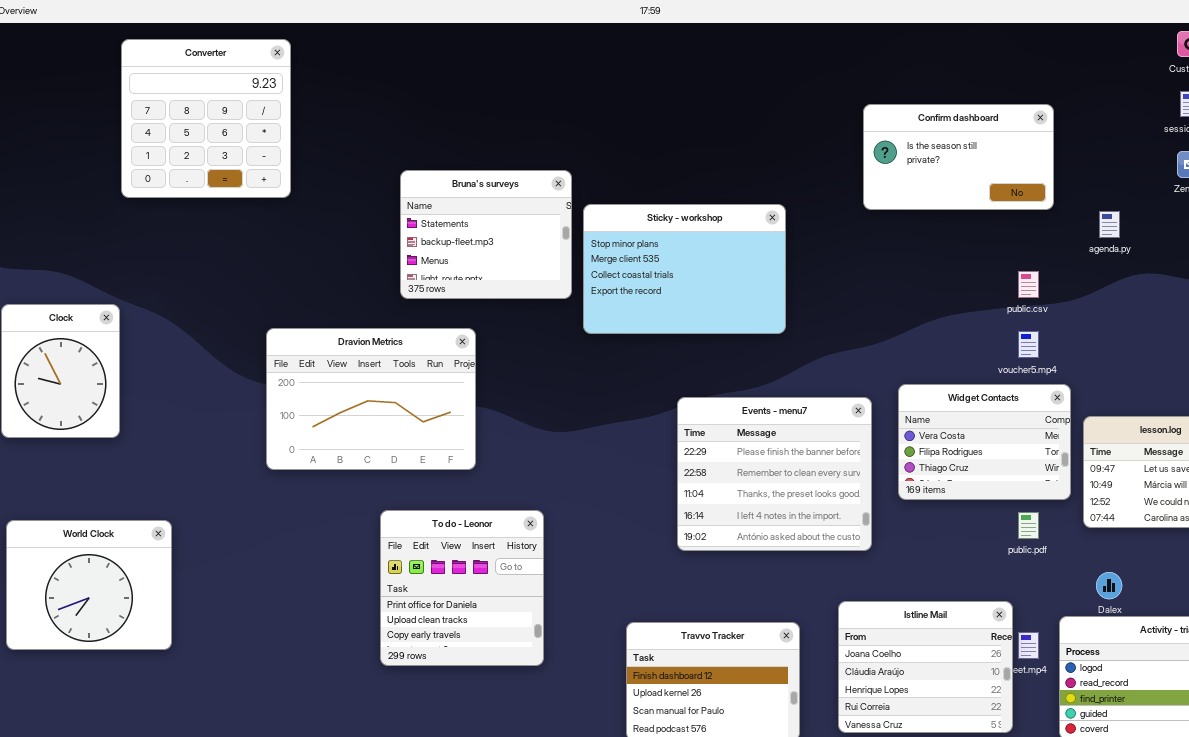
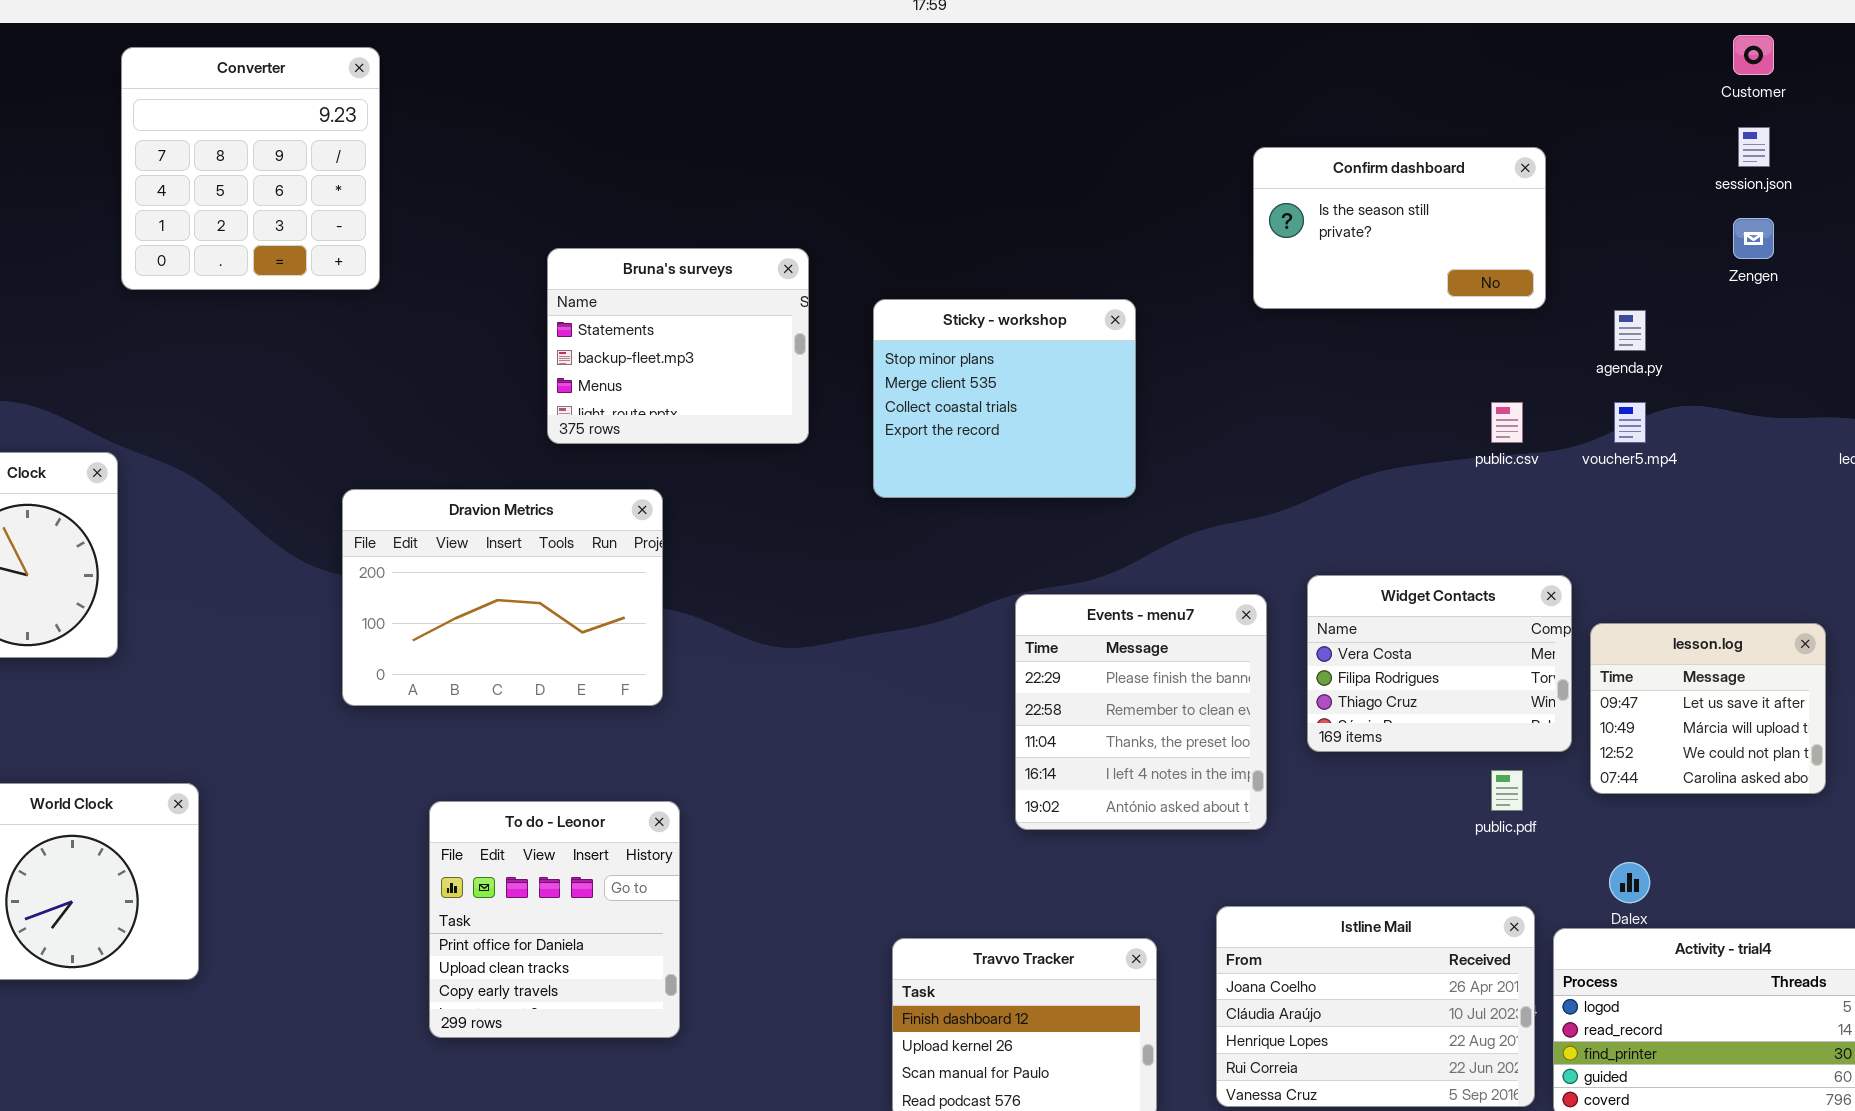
Sticky - workshop: [583,204,786,334] -> [873,299,1136,498], resized
voucher5.mp4: [1018,331,1039,358] -> [1614,402,1646,443], moved
Events - menu7: [677,397,872,551] -> [1015,594,1267,830], resized
To do - Leonor: [380,510,544,666] -> [429,801,680,1038], moved
Istline Mail: [838,601,1013,733] -> [1216,906,1535,1107], resized

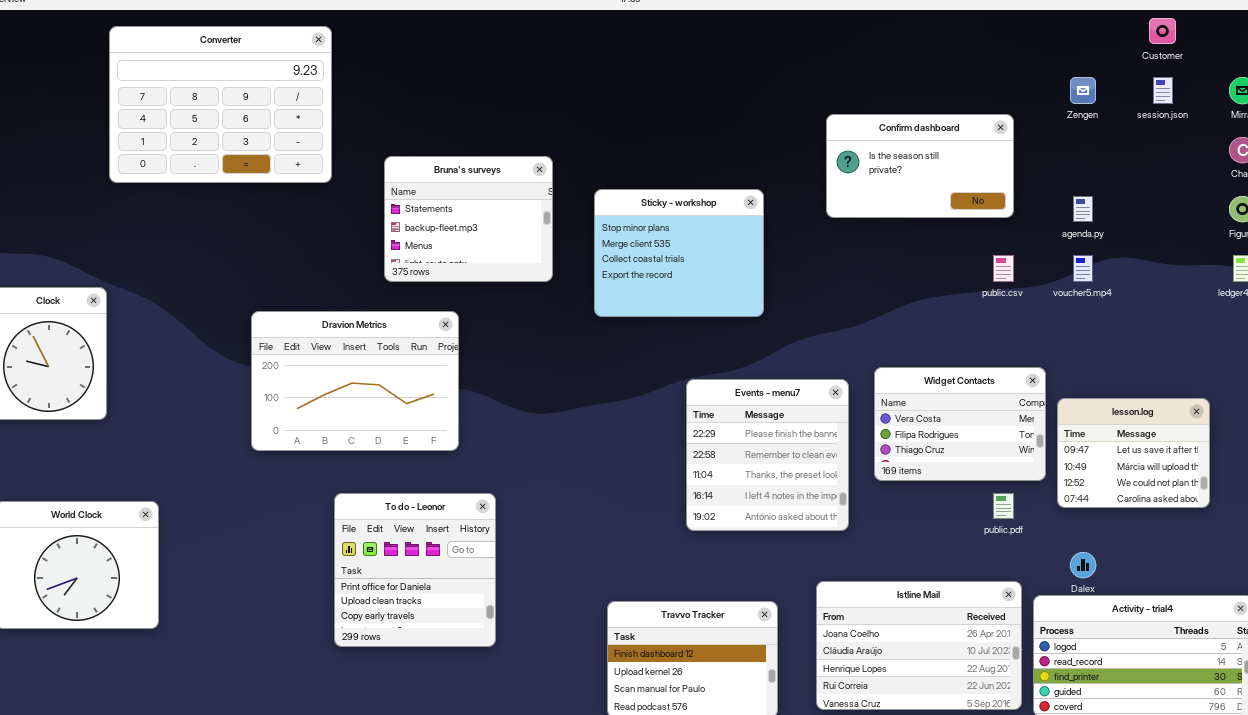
Converter: [121,47,380,290] -> [109,26,332,183], resized
Confirm dashboard: [1253,147,1546,309] -> [826,114,1014,218], moved
Zengen: [1733,218,1774,259] -> [1070,77,1096,104], moved
To do - Leonor: [429,801,680,1038] -> [334,493,496,647], moved

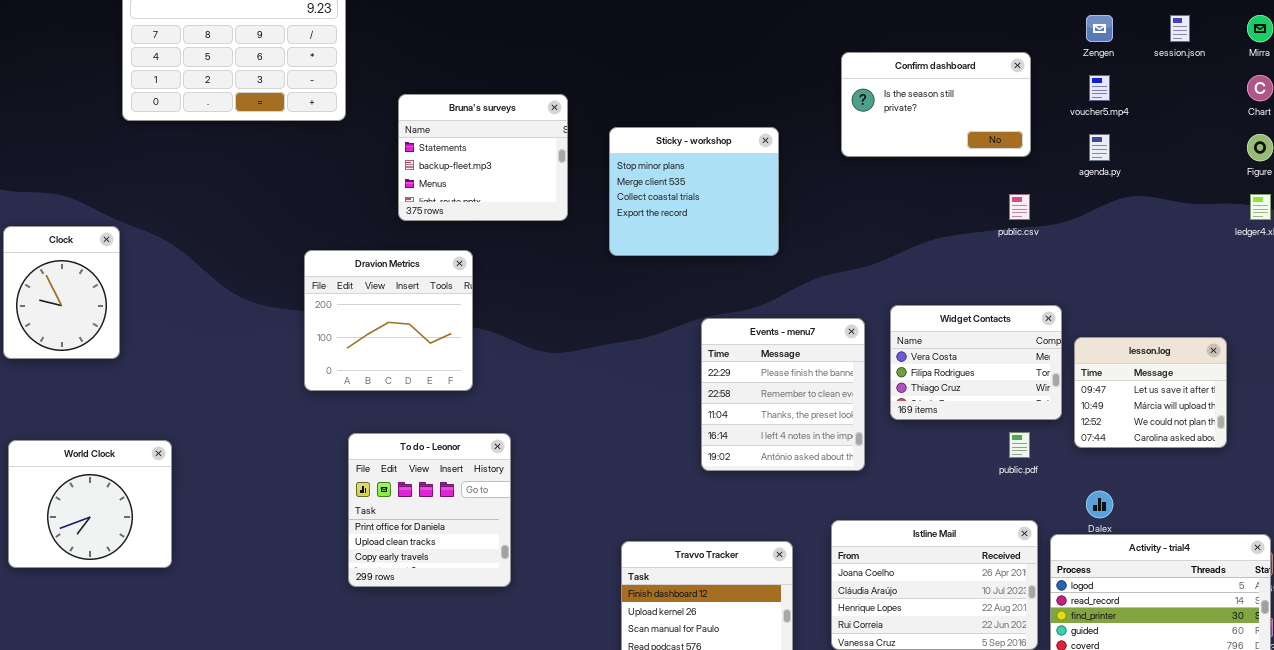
voucher5.mp4: [1073,255,1093,282] -> [1089,75,1110,101], moved
Dravion Metrics: [251,311,459,451] -> [304,250,473,391], resized

